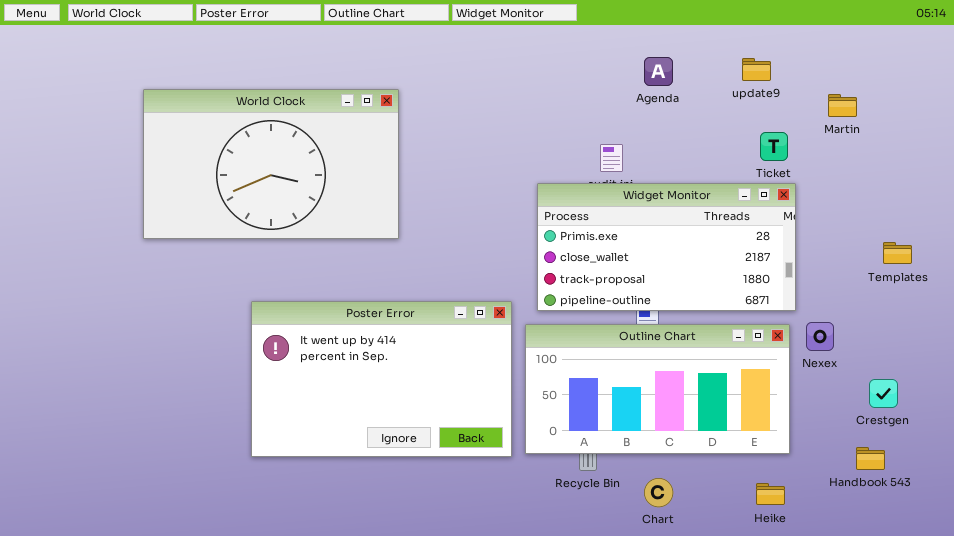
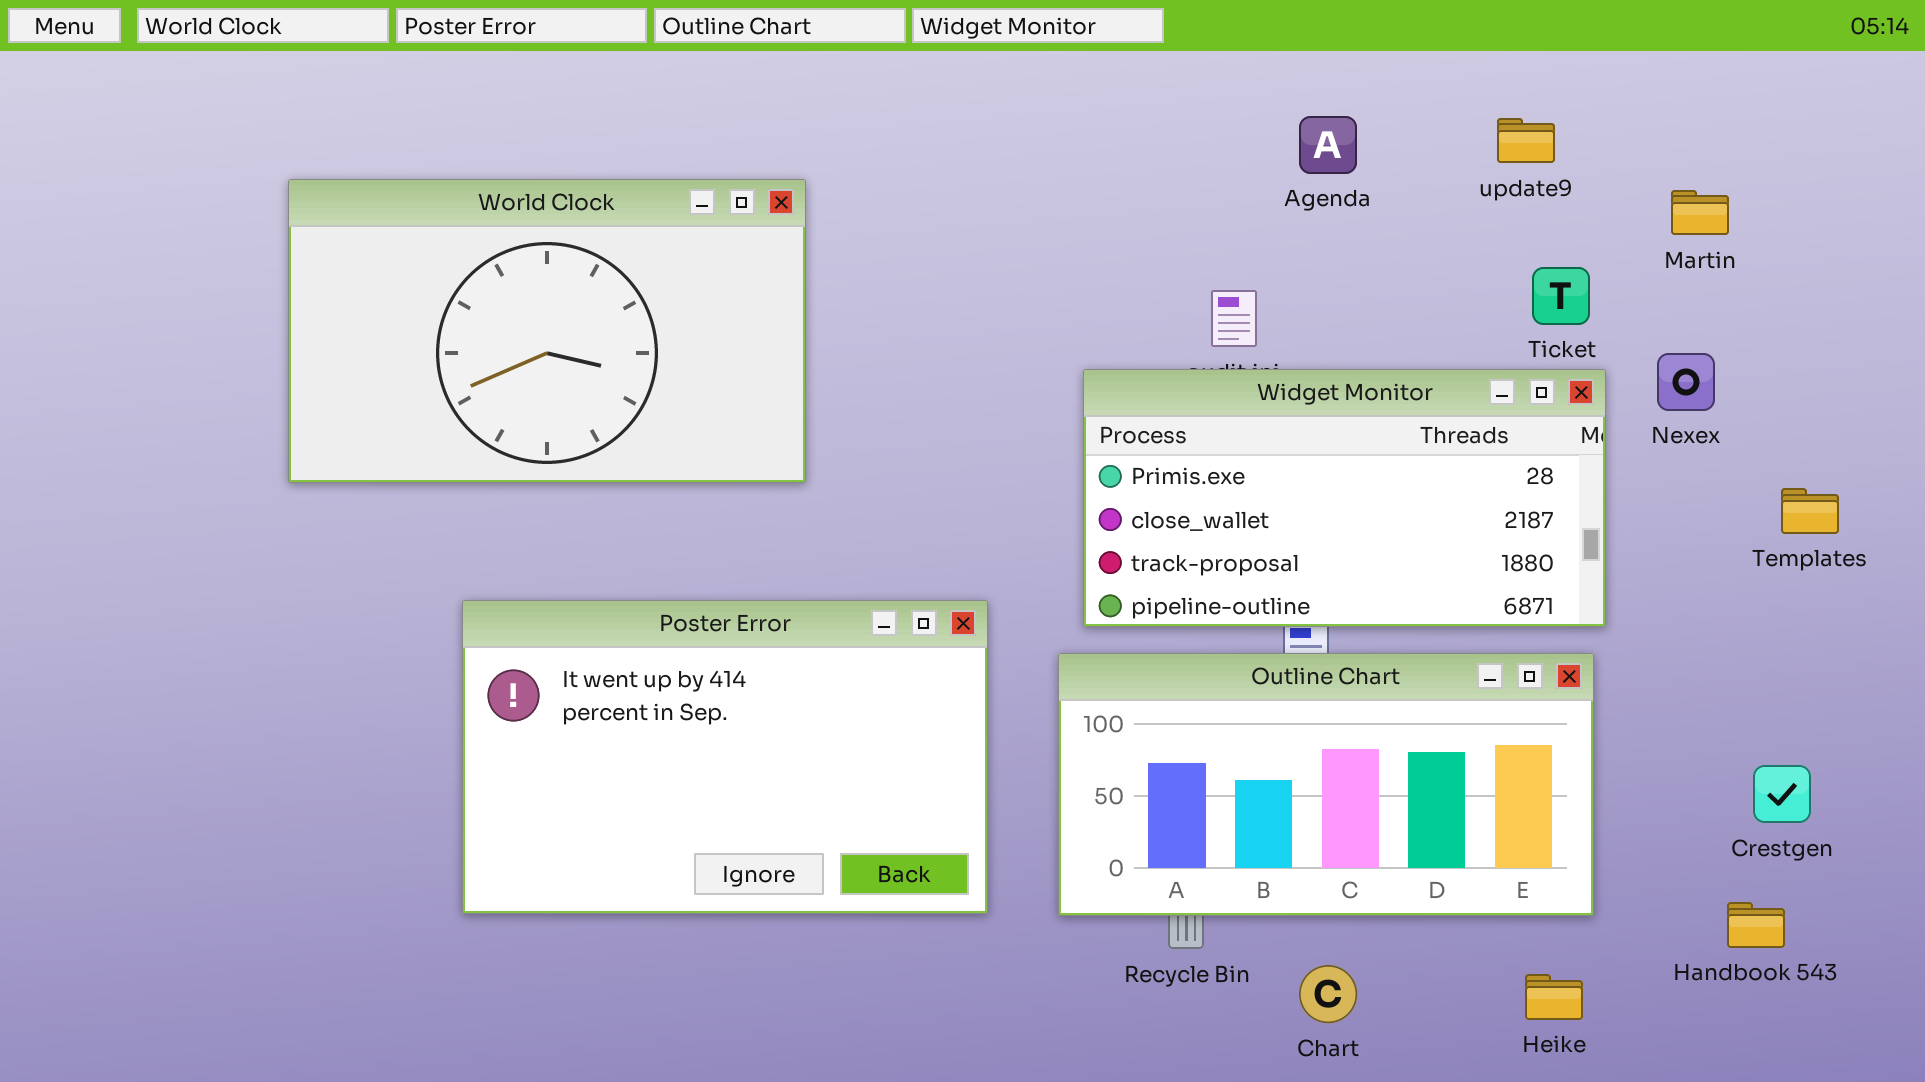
Poster Error: [251,301,512,457] -> [462,600,988,914], moved
Nexex: [806,322,834,351] -> [1657,353,1715,411], moved

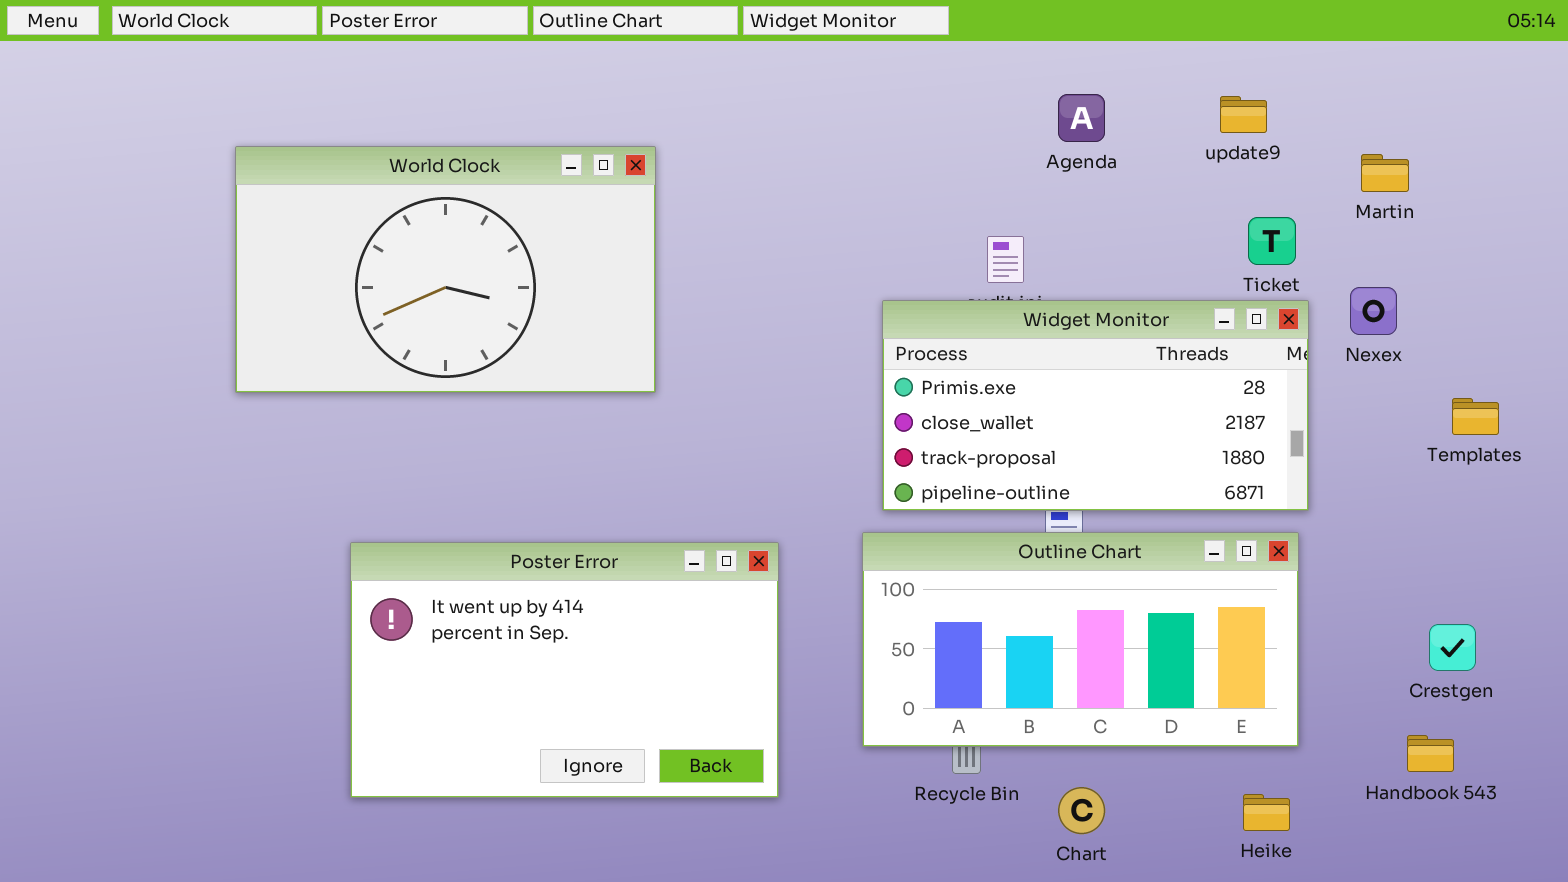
Poster Error: [462,600,988,914] -> [350,542,779,798], moved

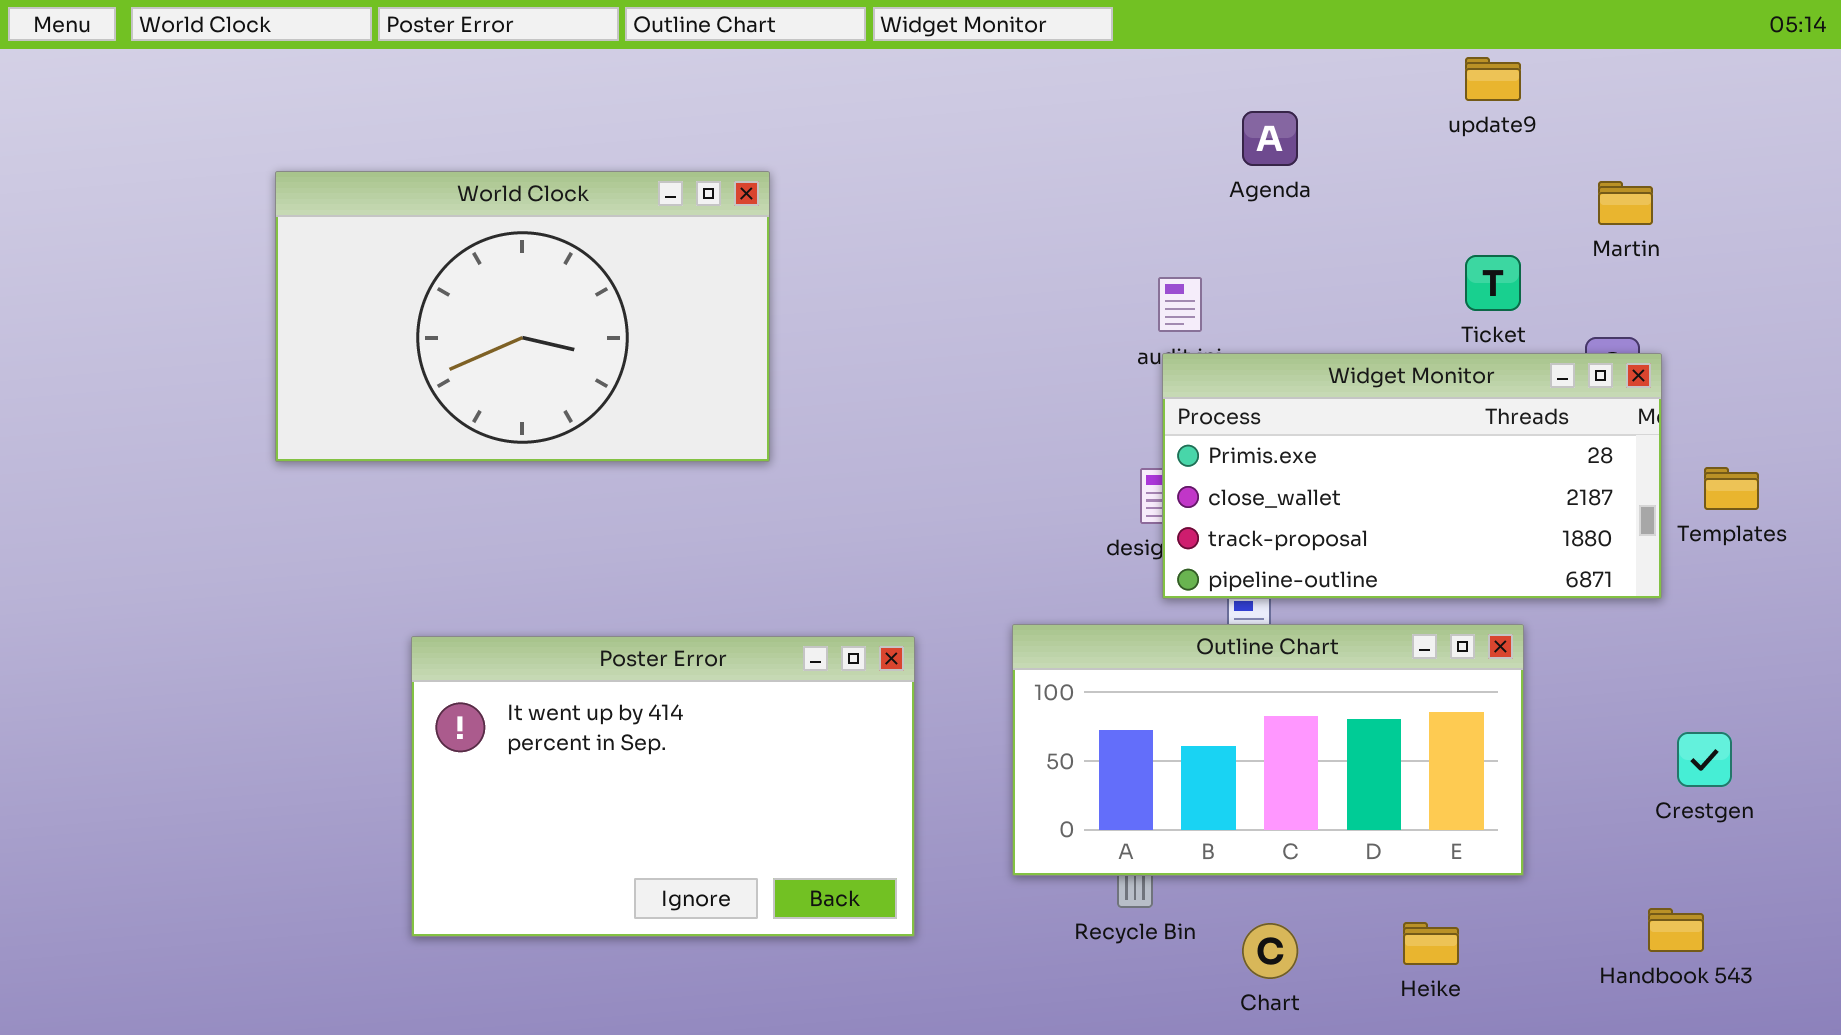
update9: [1220,96,1267,133] -> [1465,57,1521,101], moved
Widget Monitor: [882,300,1309,511] -> [1162,353,1662,599], moved
Handbook 543: [1407,735,1454,772] -> [1648,908,1704,952], moved
Heike: [1243,794,1290,831] -> [1403,922,1459,965], moved

